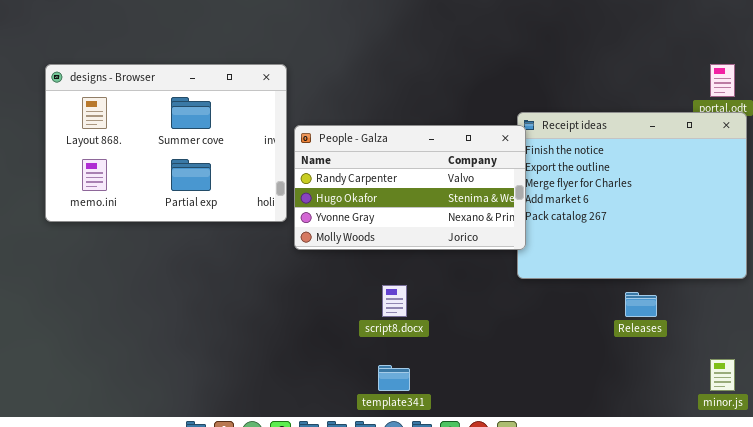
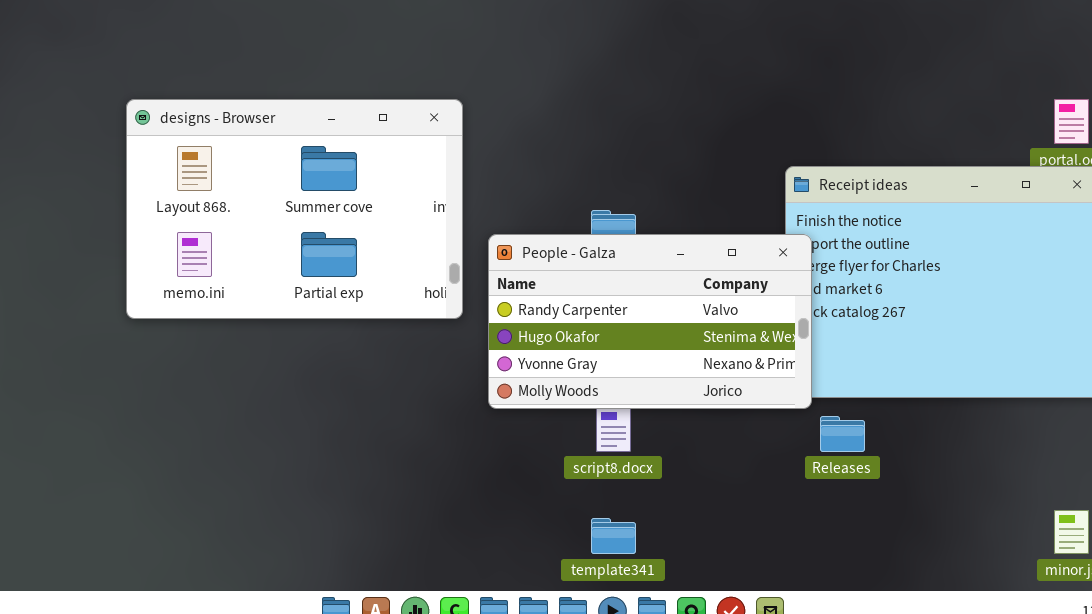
People - Galza: [294,125,526,250] -> [488,234,812,409], moved
Releases: [625,292,657,317] -> [820,416,865,452], moved

